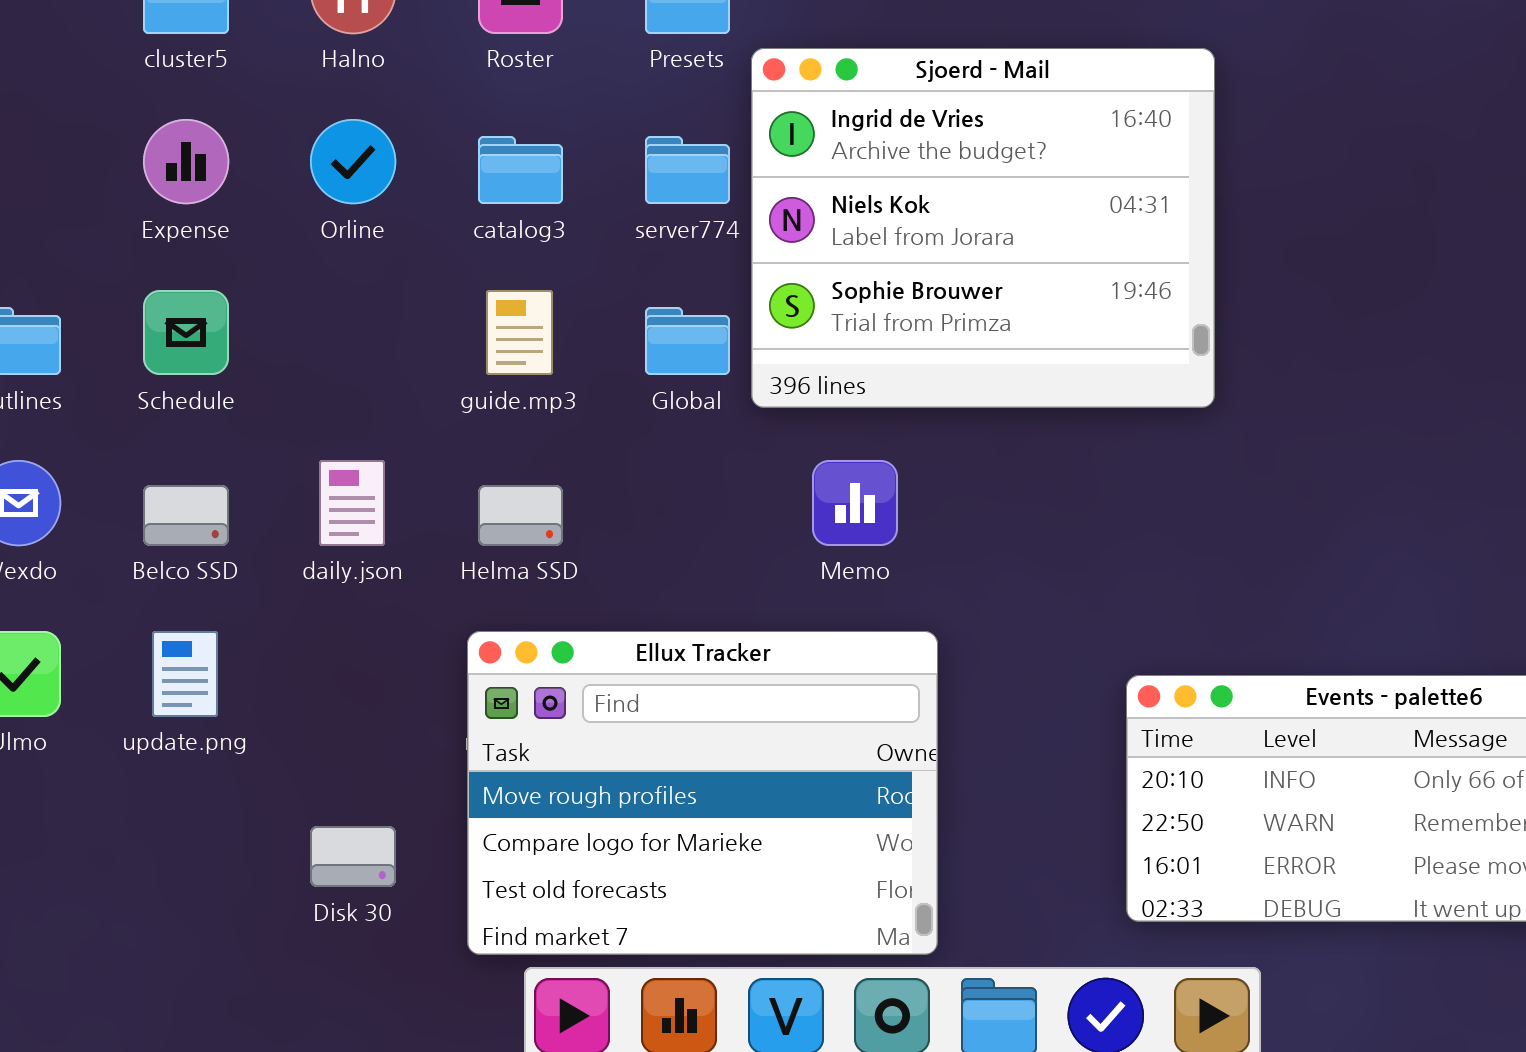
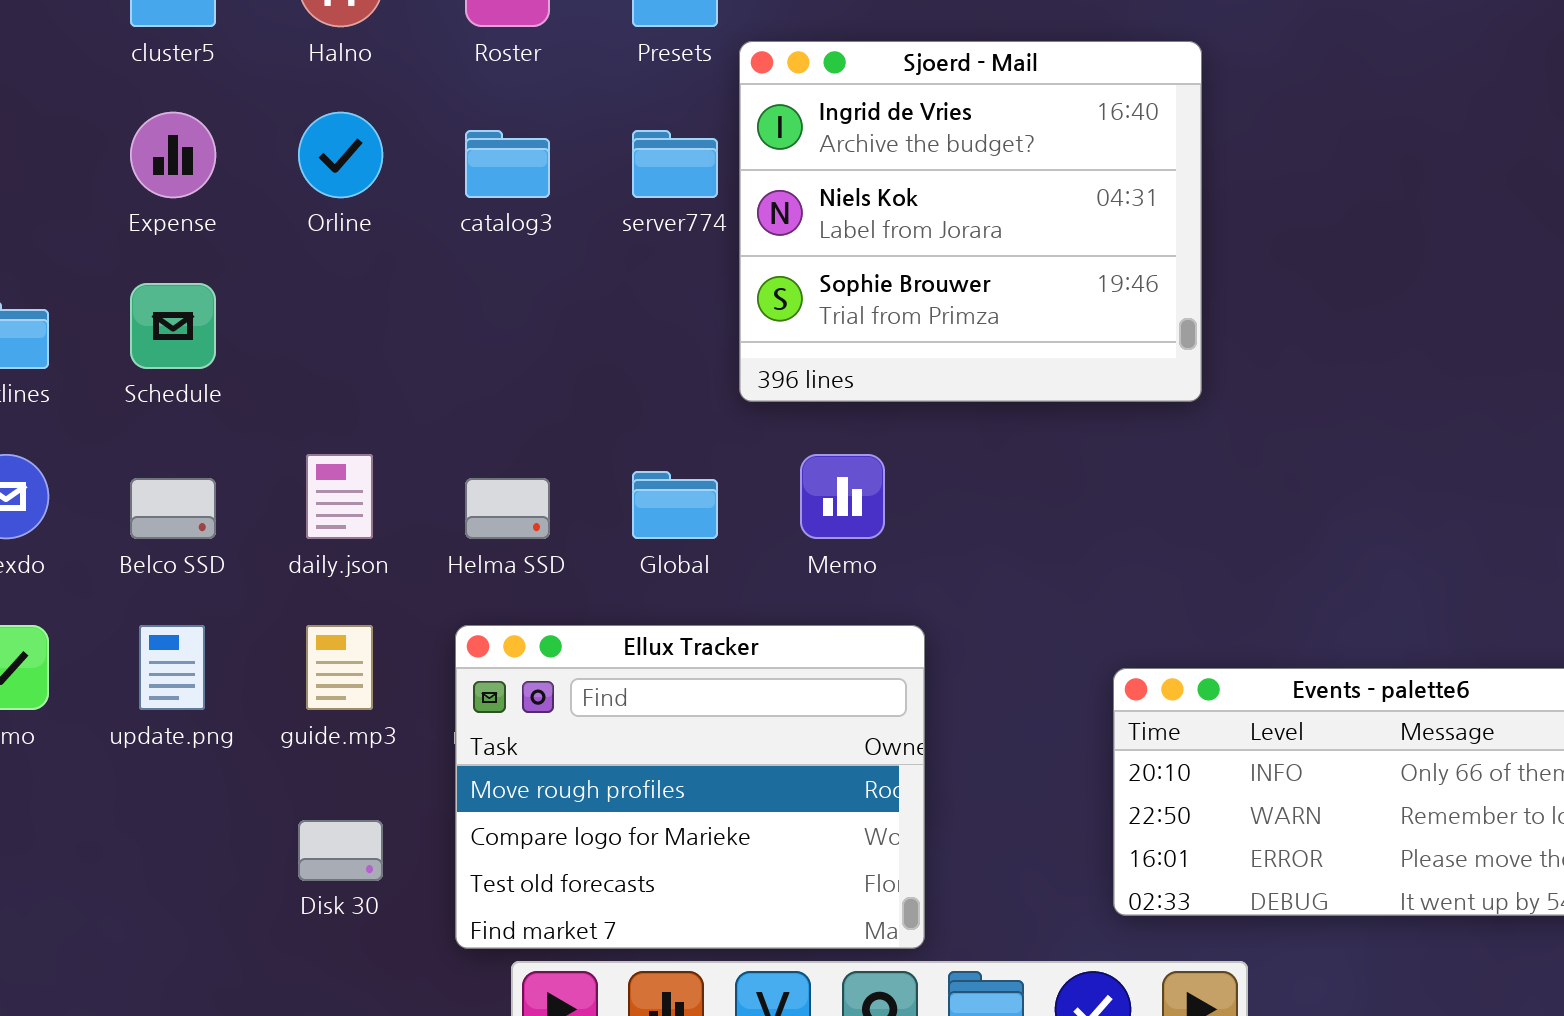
guide.mp3: [486,290,553,375] -> [306,625,373,710], moved
Global: [645,307,730,375] -> [632,471,718,539], moved

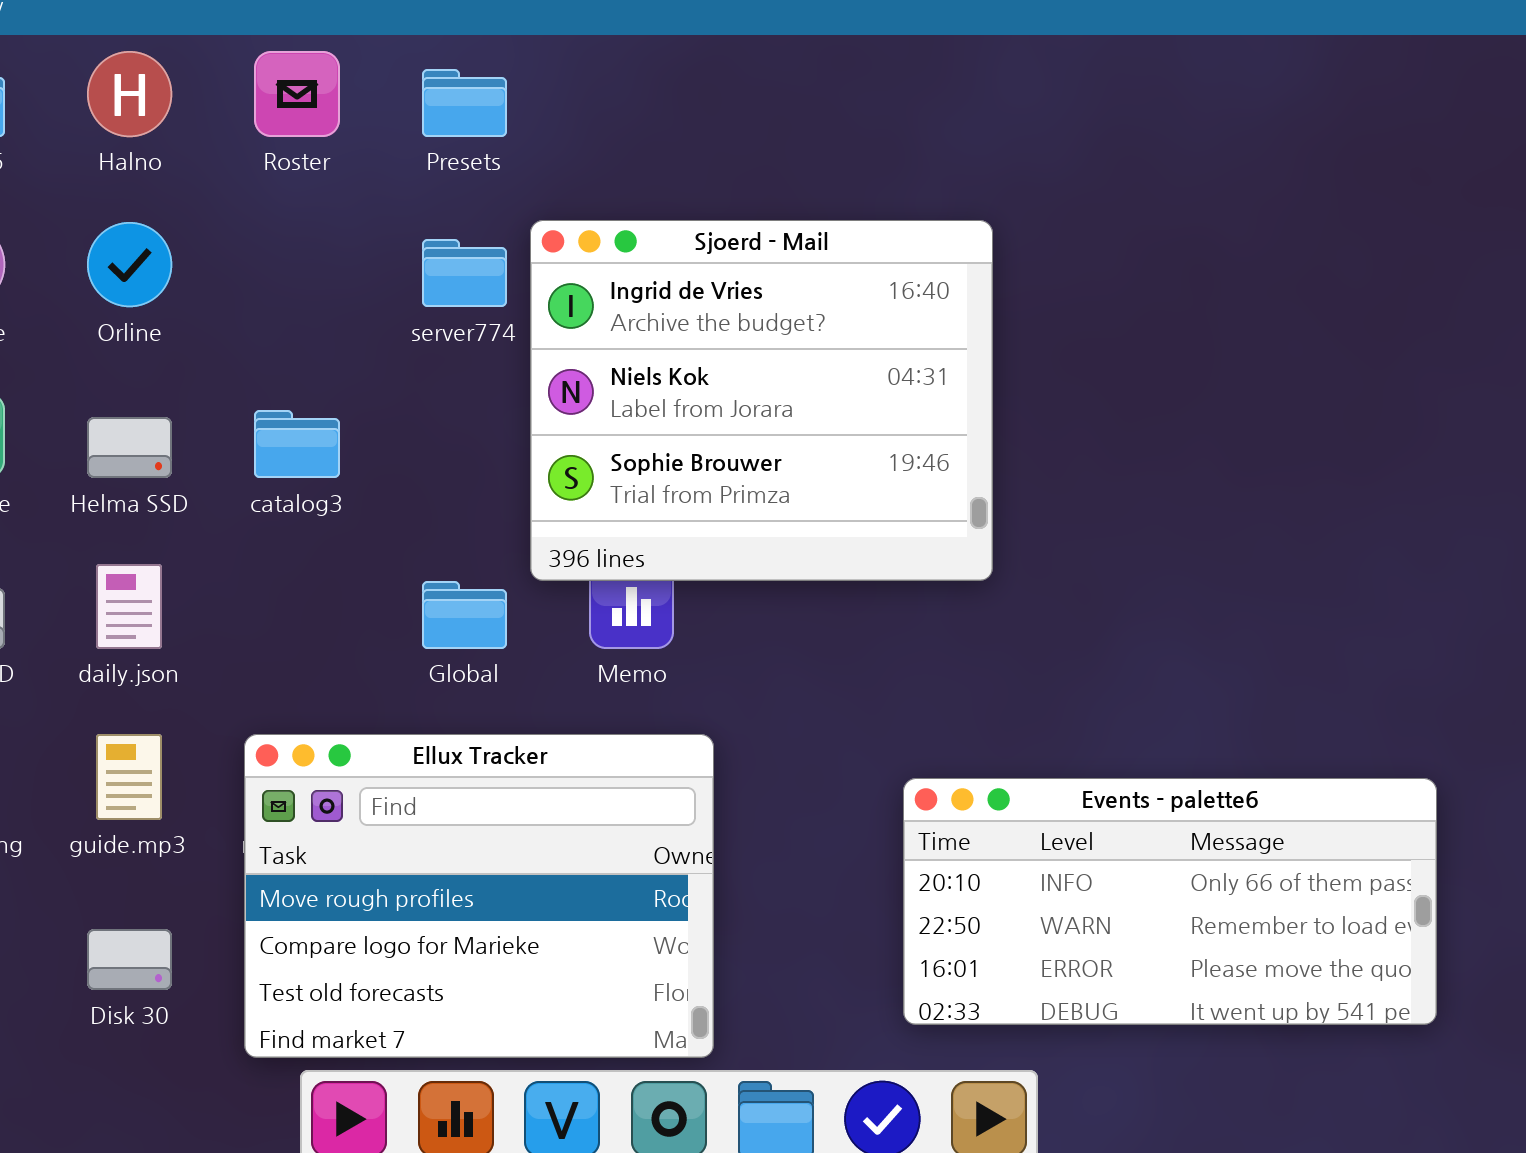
Sjoerd - Mail: [739,41,1202,402] -> [530,220,993,581], moved
catalog3: [465,130,550,198] -> [254,410,340,478], moved
Helma SSD: [465,478,550,539] -> [87,417,172,478], moved

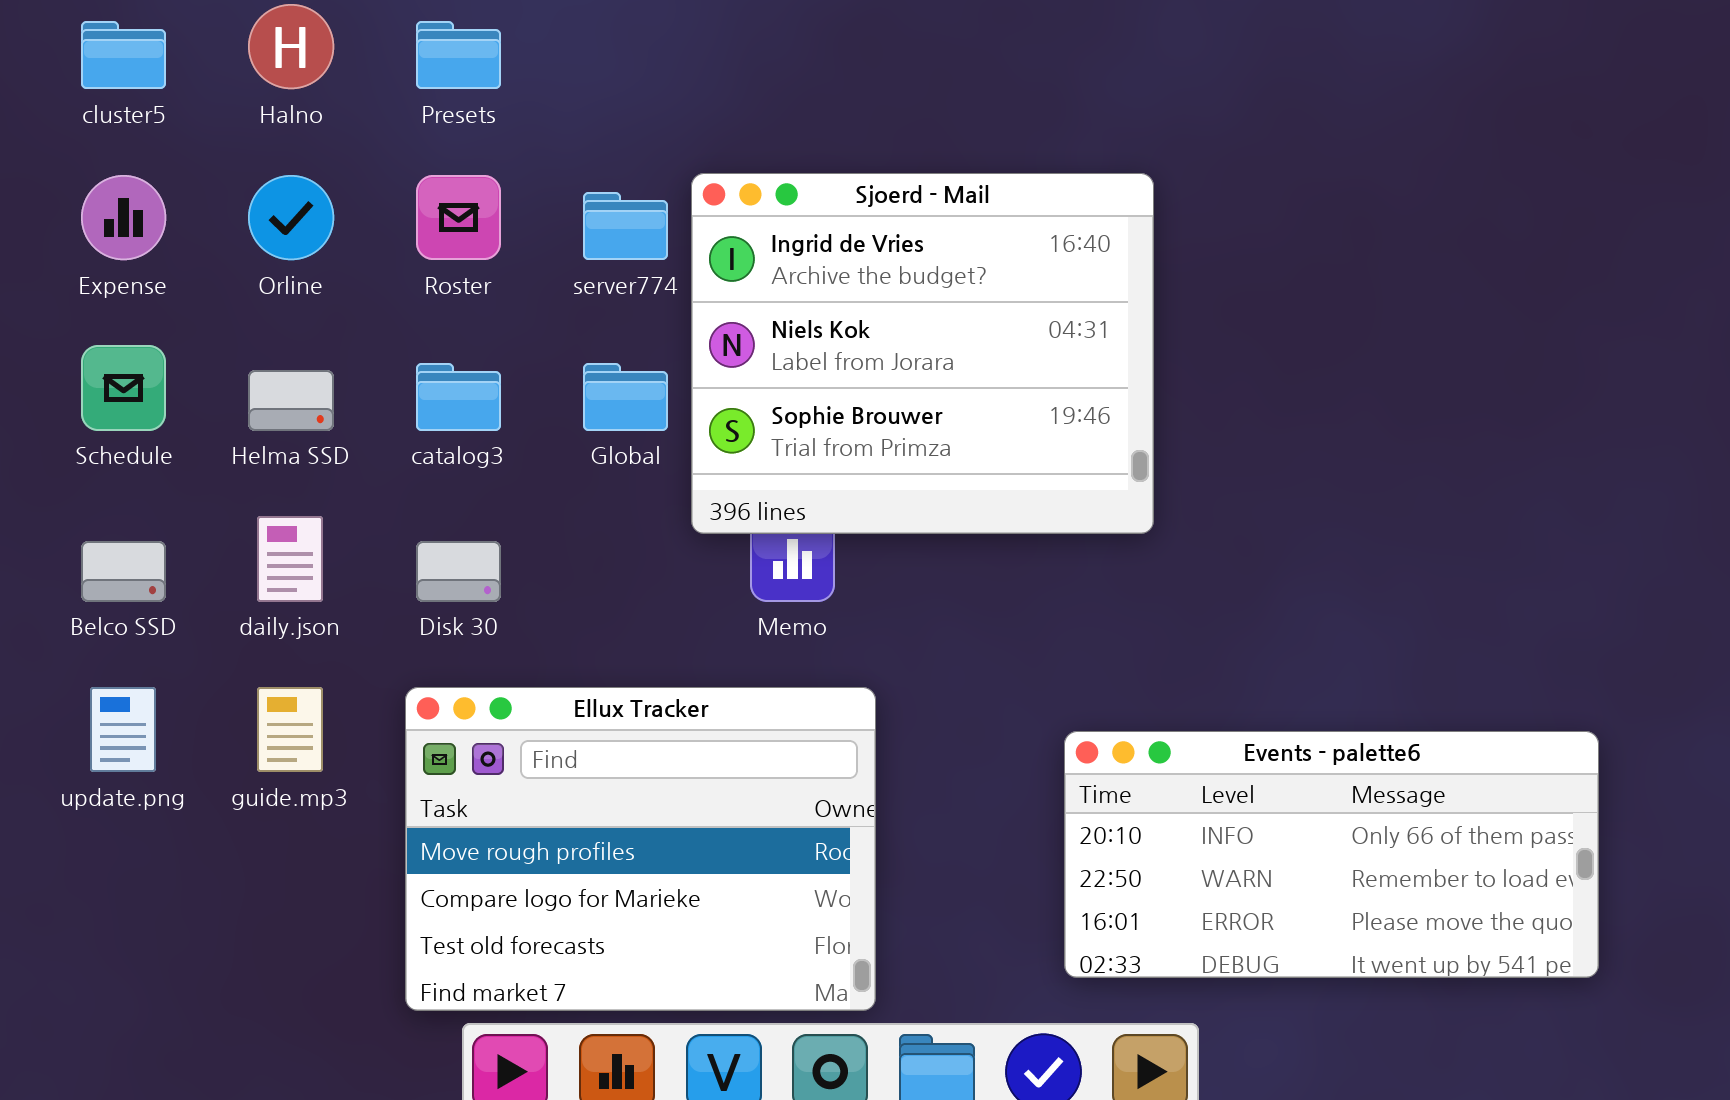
Roster: [254,51,340,137] -> [416,175,501,260], moved
Presets: [422,69,507,137] -> [416,21,501,89], moved
Global: [422,581,507,649] -> [583,363,668,431], moved
Disk 30: [87,929,172,990] -> [416,541,501,602], moved

